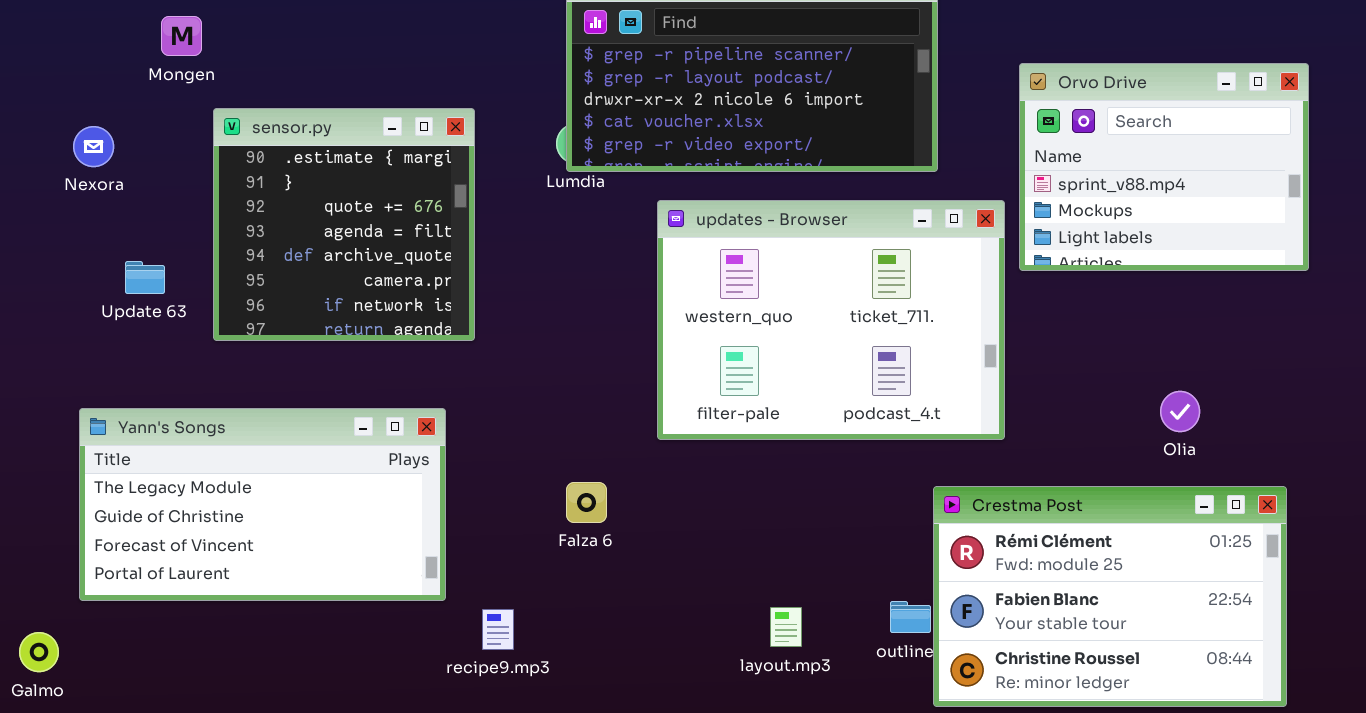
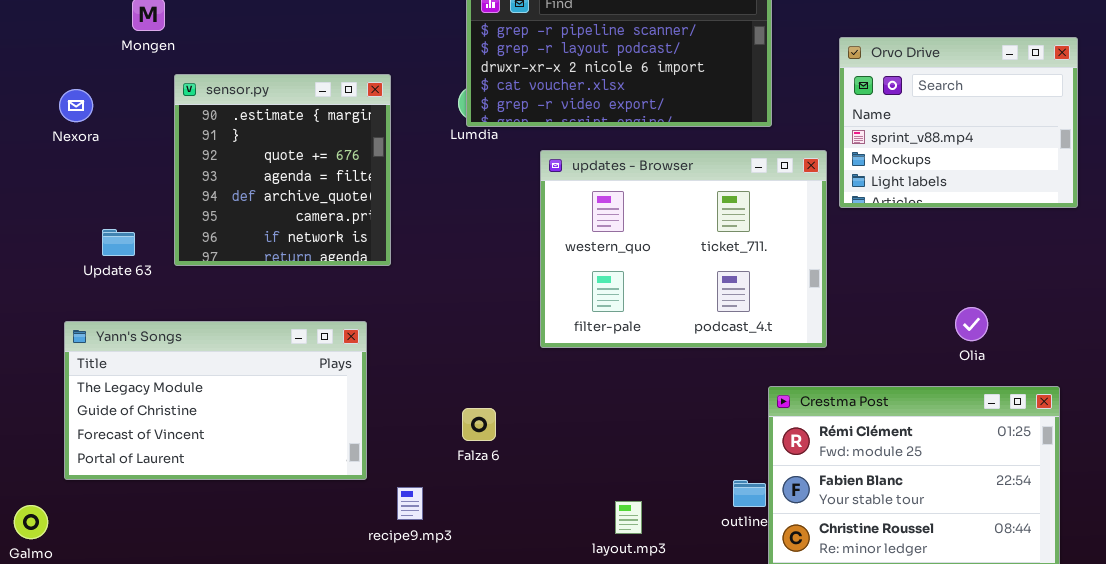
Update 63: [125,261,165,294] -> [102,229,135,256], moved
Falza 6: [566,482,607,523] -> [462,408,496,441], moved
layout.mp3: [770,607,802,647] -> [615,501,642,534], moved

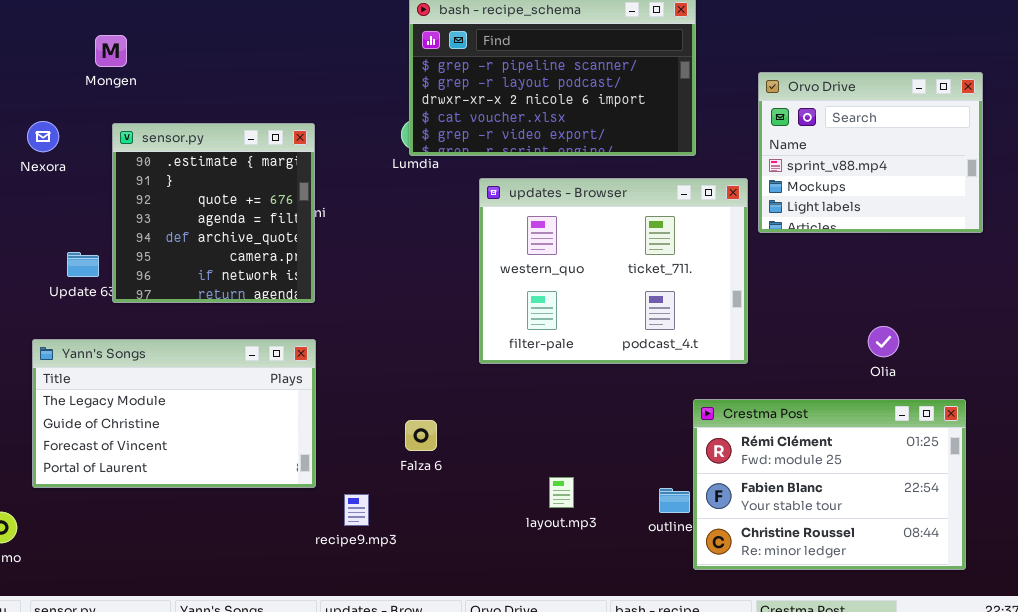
sensor.py: [174,74,391,266] -> [112,123,315,303], moved
layout.mp3: [615,501,642,534] -> [549,477,574,508], moved

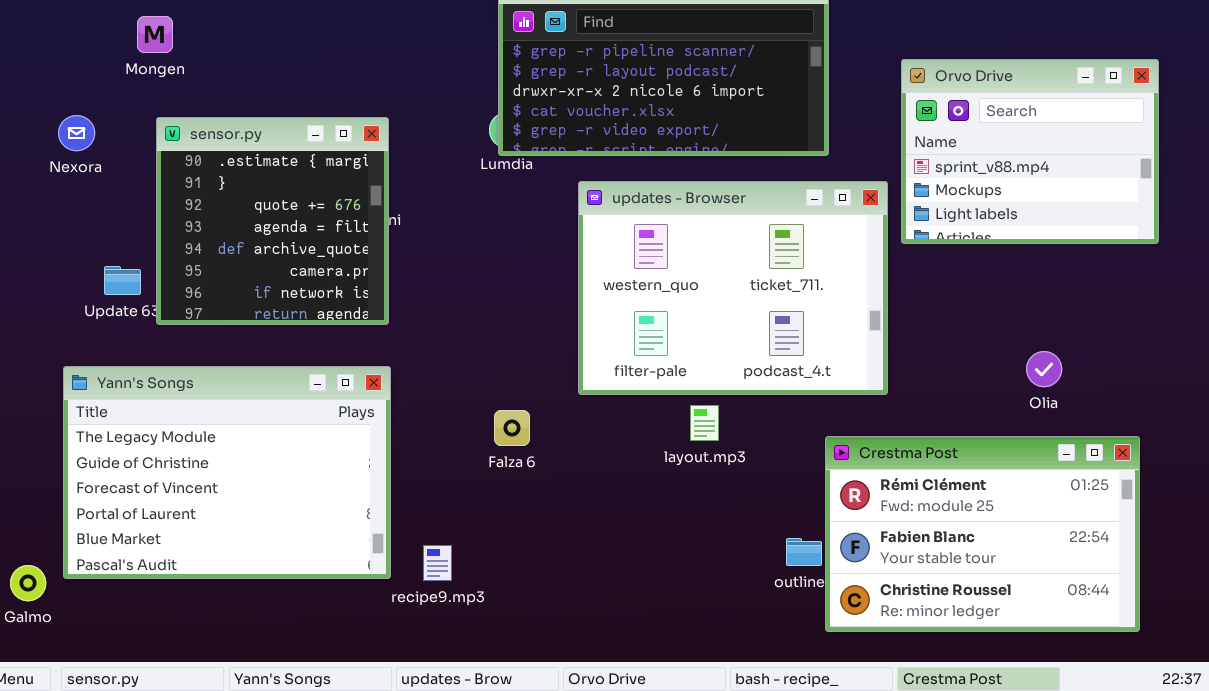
Yann's Songs: [32,339,316,488] -> [63,366,391,579], resized
Falza 6: [405,420,437,451] -> [494,410,530,446], moved
layout.mp3: [549,477,574,508] -> [690,405,719,441], moved

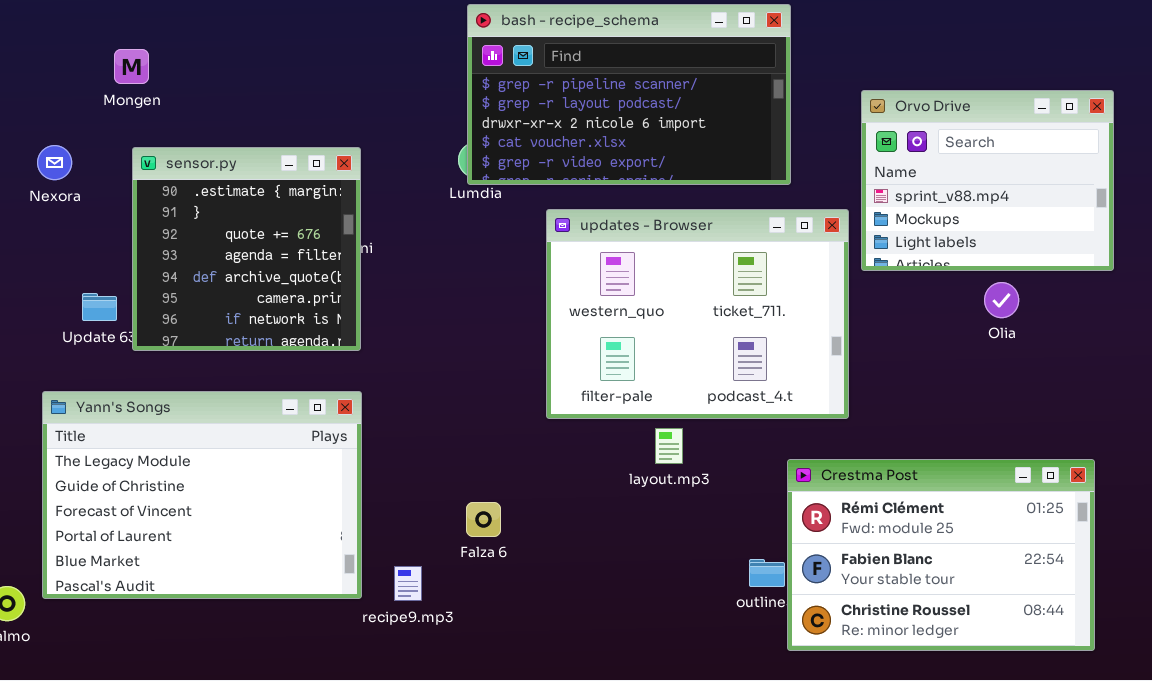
Olia: [1026,351,1062,387] -> [984,282,1019,318], moved
Falza 6: [494,410,530,446] -> [466,502,501,537], moved

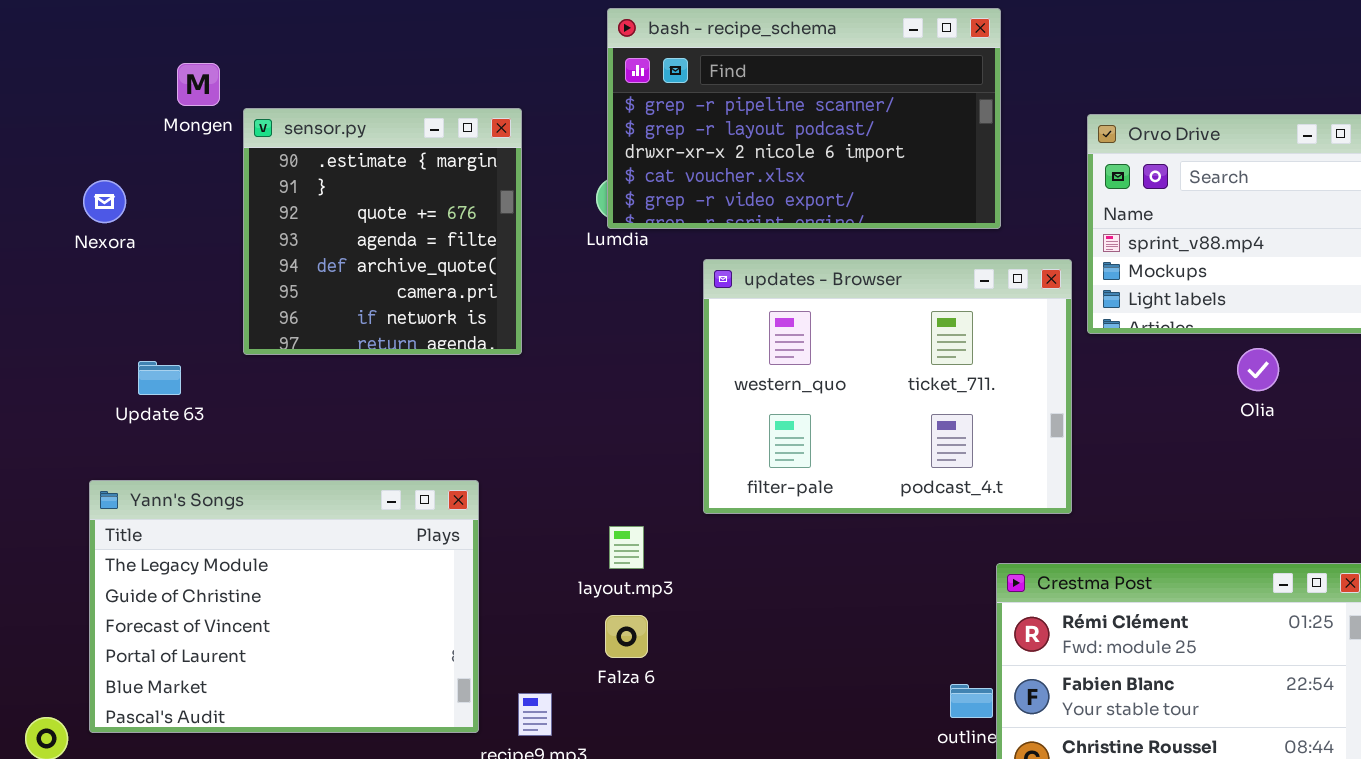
sensor.py: [132,147,361,351] -> [243,108,522,355], moved
layout.mp3: [655,428,683,464] -> [609,526,644,569], moved

